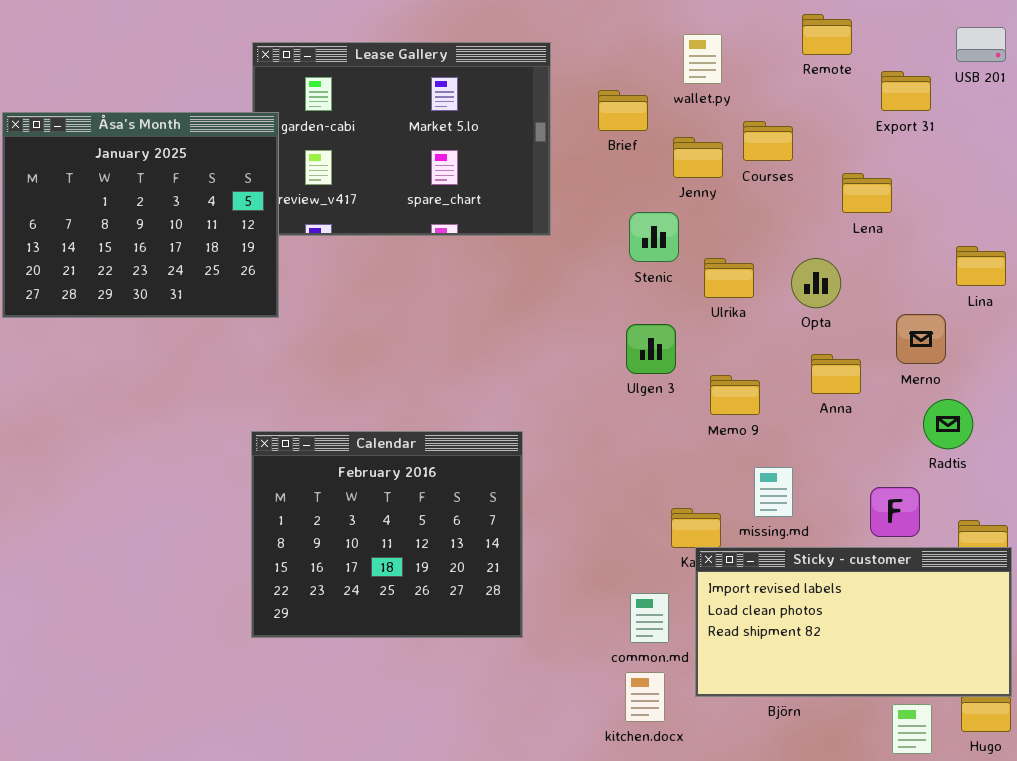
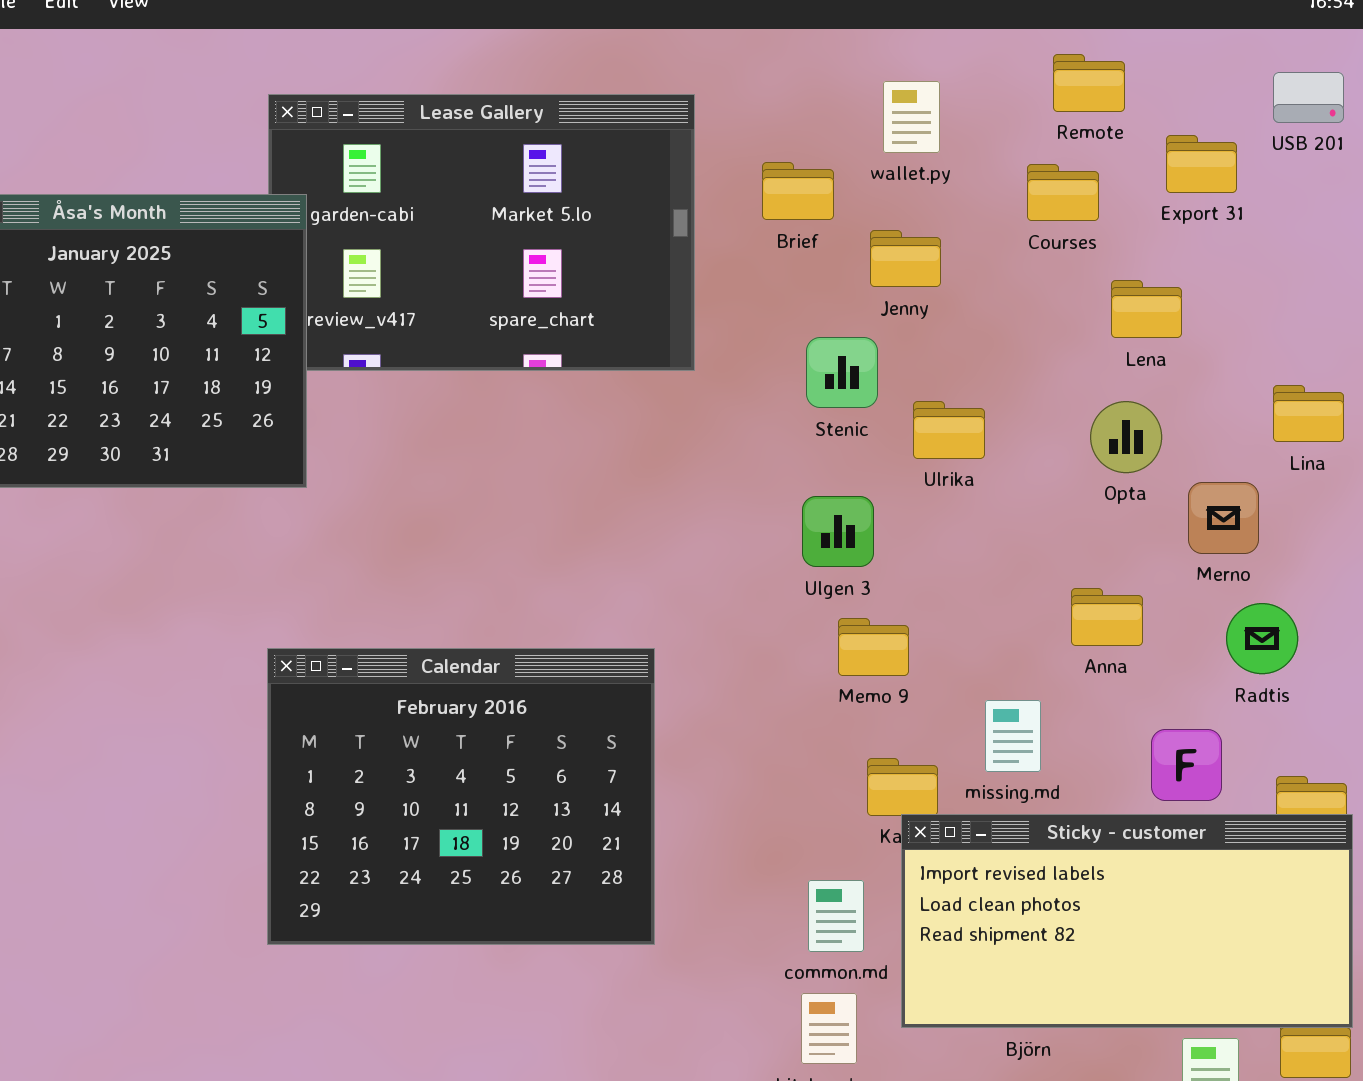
Courses: [743,121,793,161] -> [1027,164,1099,221], moved
Opta: [791,258,841,308] -> [1090,401,1162,473], moved
Anna: [811,354,861,394] -> [1071,588,1143,646], moved
Memo 9: [710,375,760,415] -> [838,618,909,676], moved

